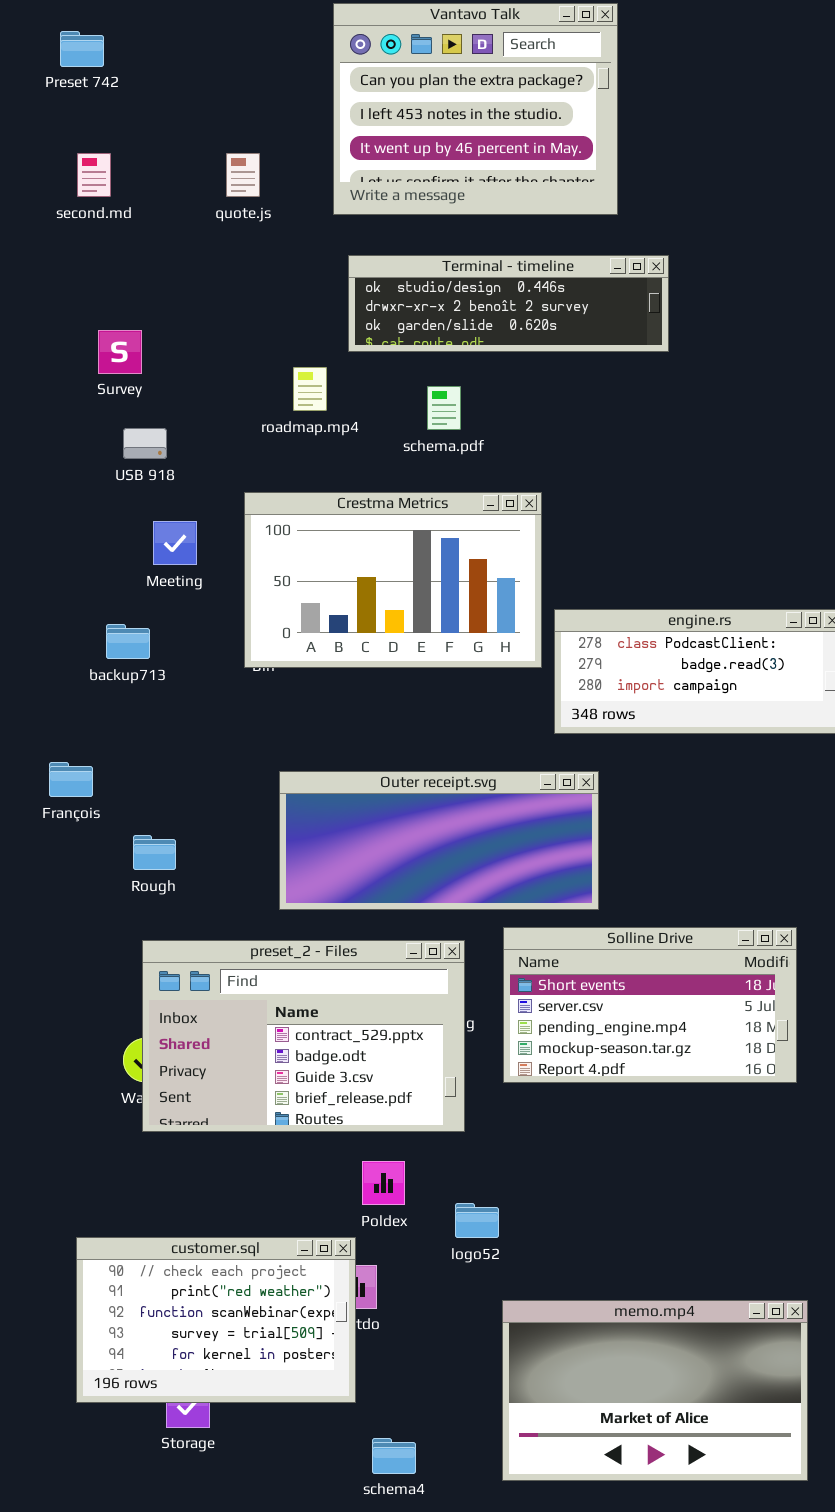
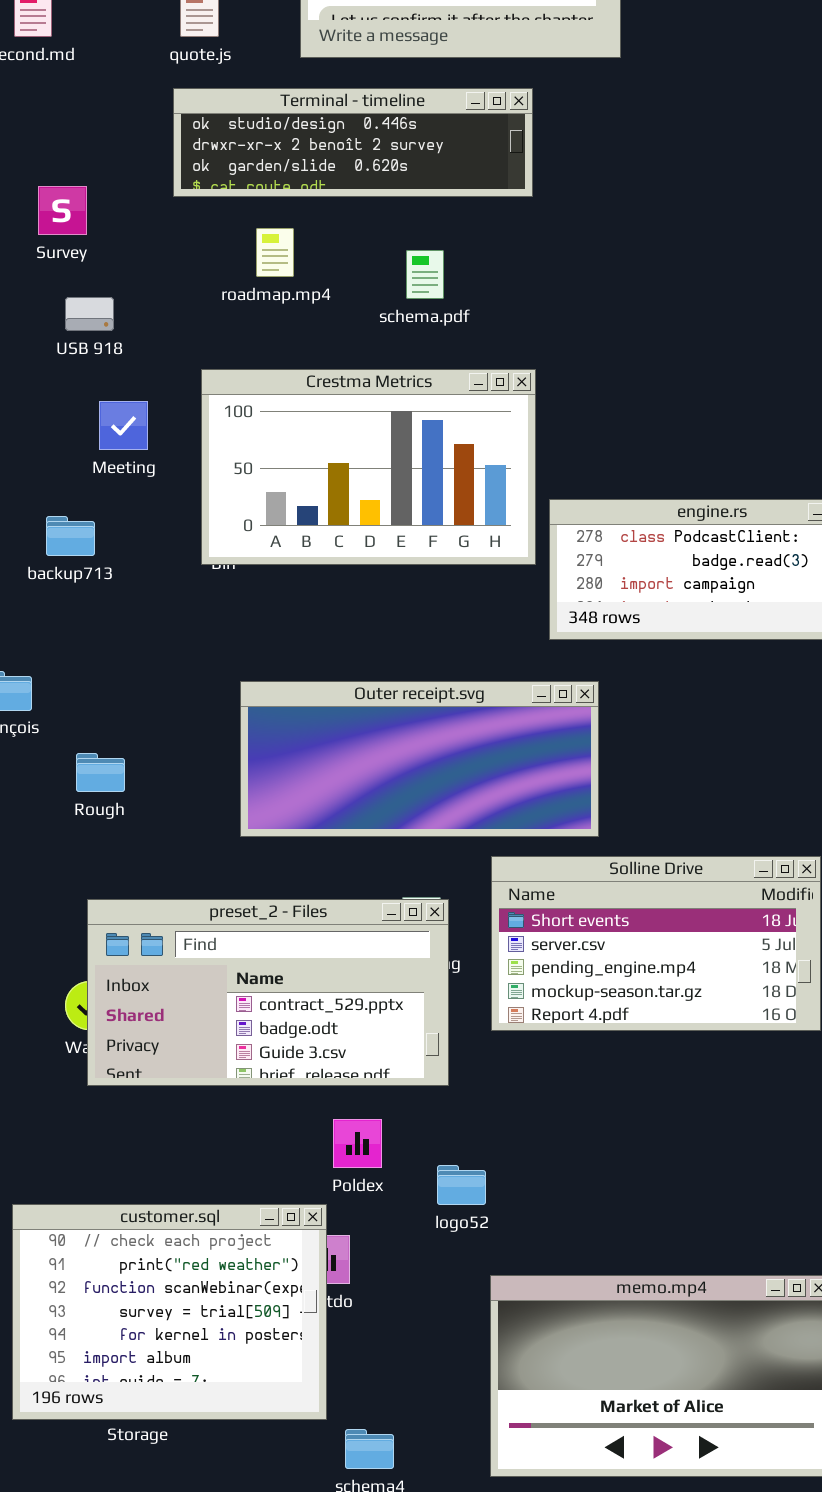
Terminal - timeline: [348,255,669,352] -> [173,88,533,197], moved
preset_2 - Files: [142,940,465,1132] -> [87,899,449,1086], resized
customer.sql: [76,1237,356,1403] -> [12,1204,327,1420], resized

